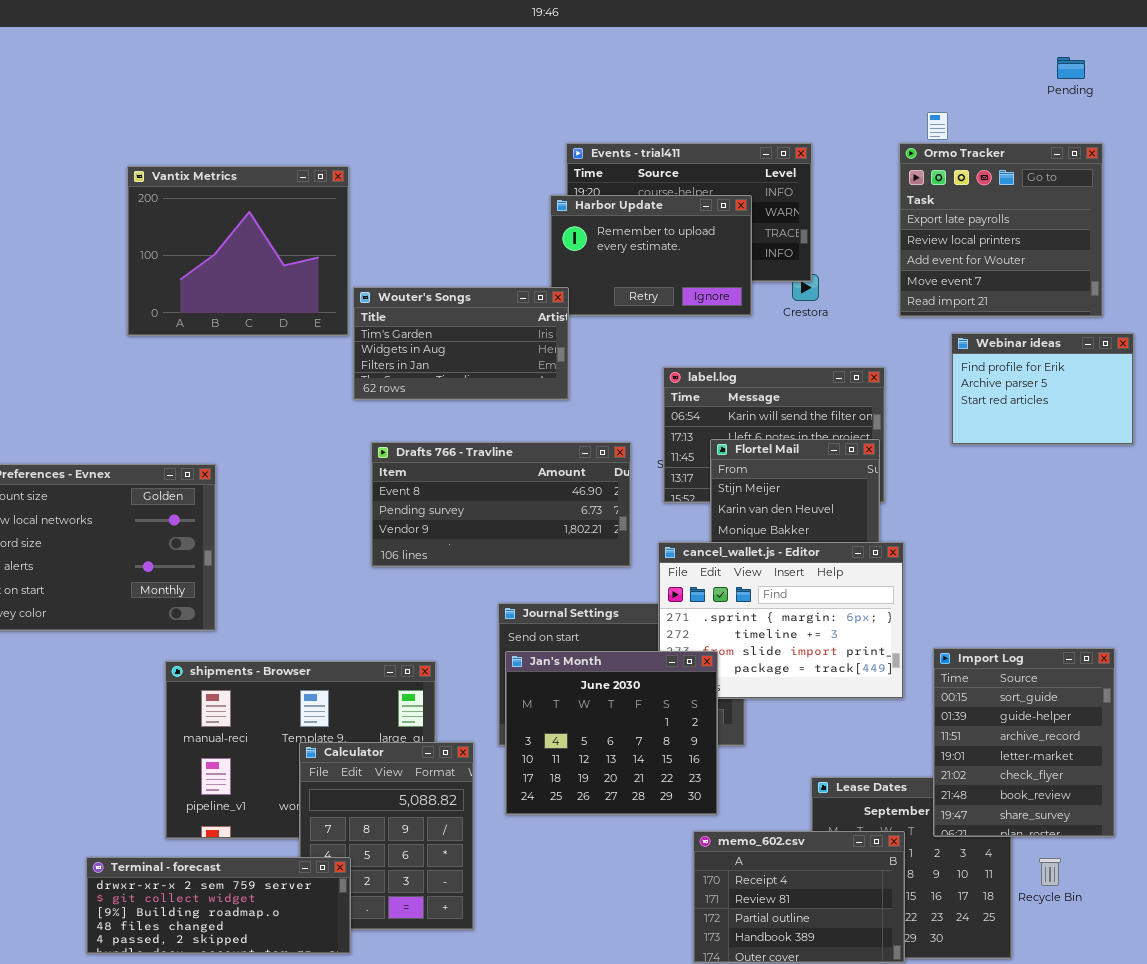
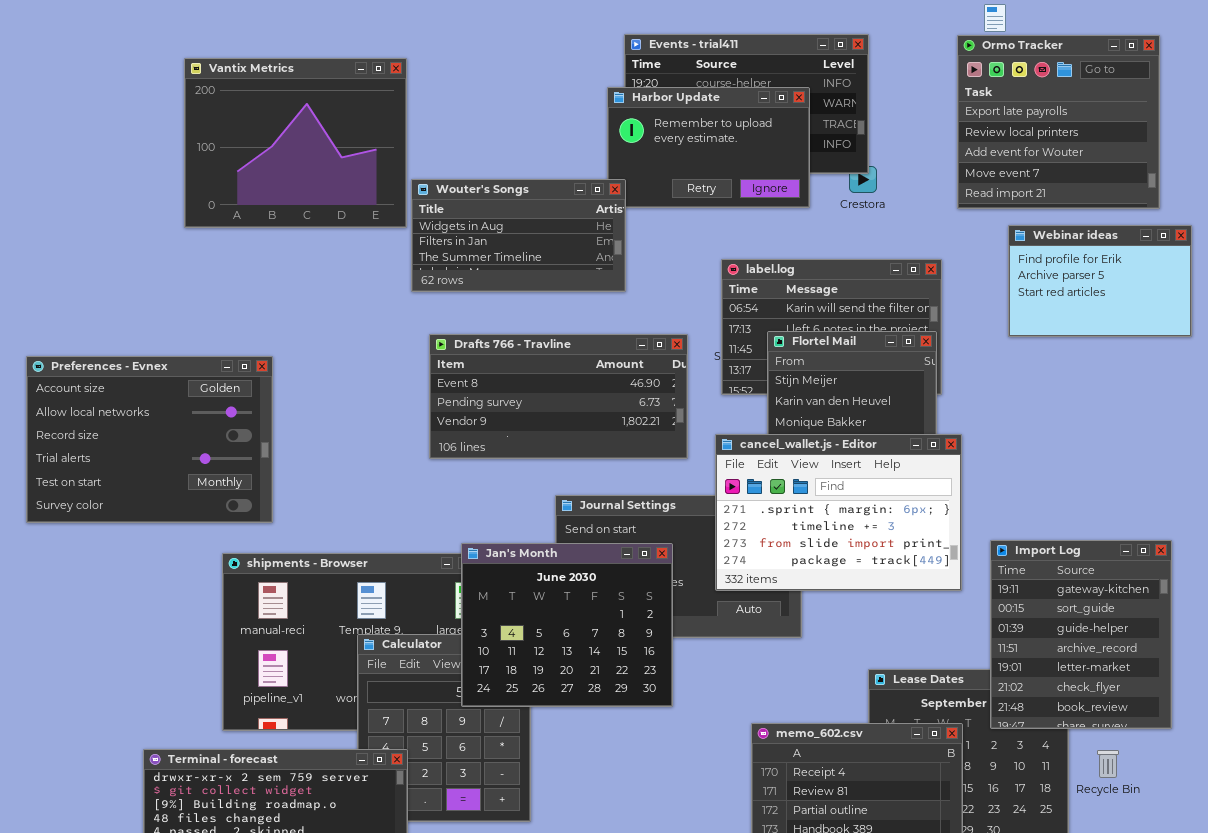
Wouter's Songs: [353,287,569,400] -> [411,179,626,292], scrolled down 1 row
Import Log: [933,648,1115,837] -> [990,540,1172,729], scrolled up 1 row
Jan's Month: [505,651,718,815] -> [461,543,673,707], moved

